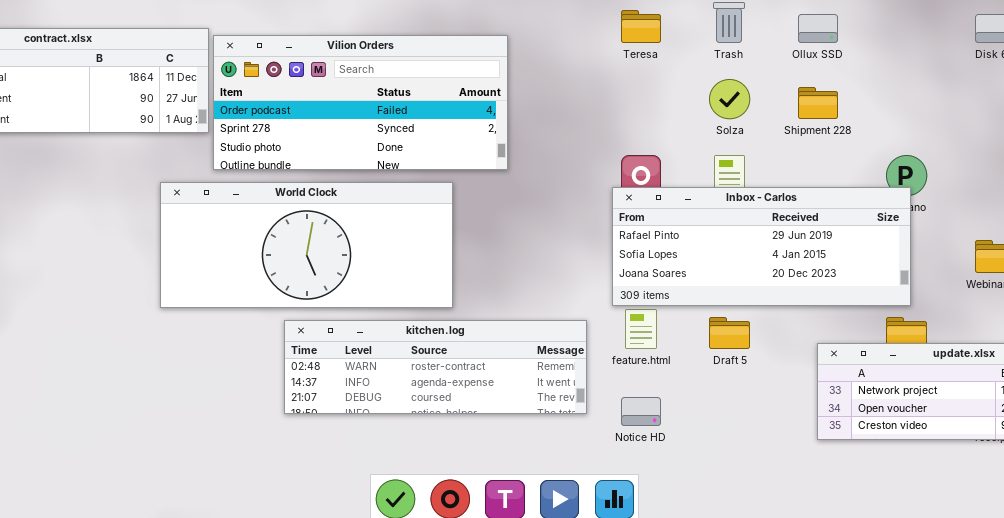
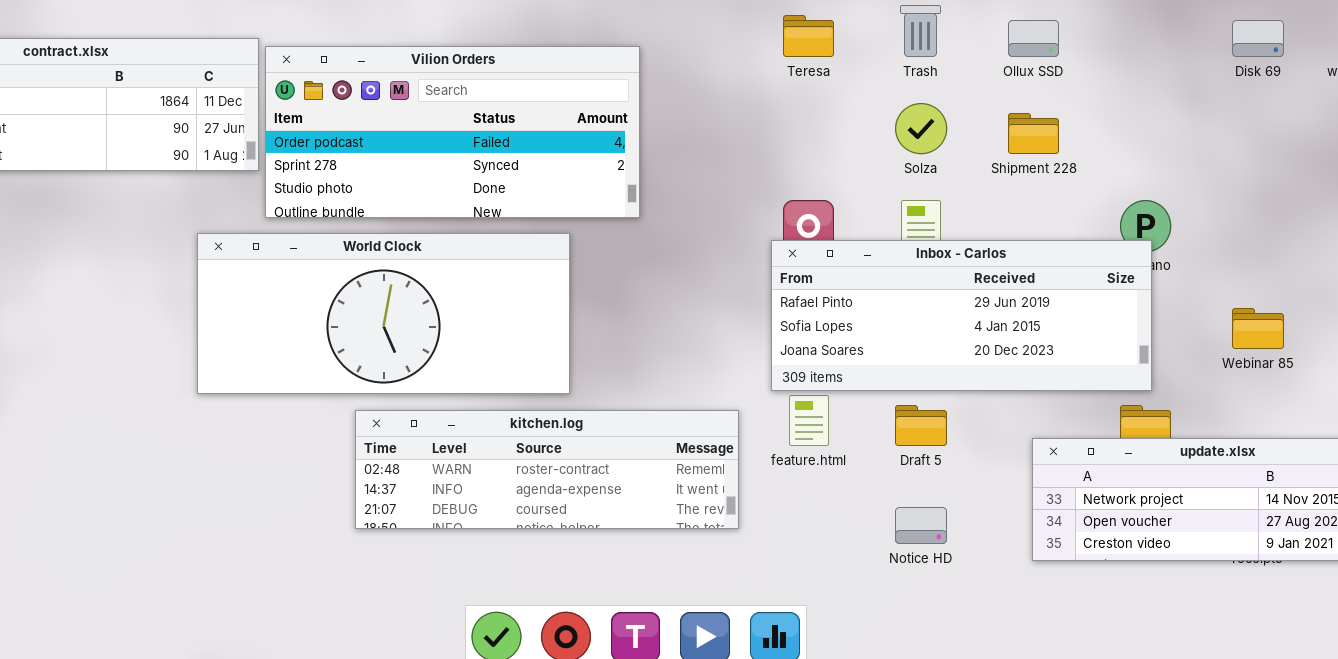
Notice HD: [621,397,661,426] -> [895,507,947,544], moved

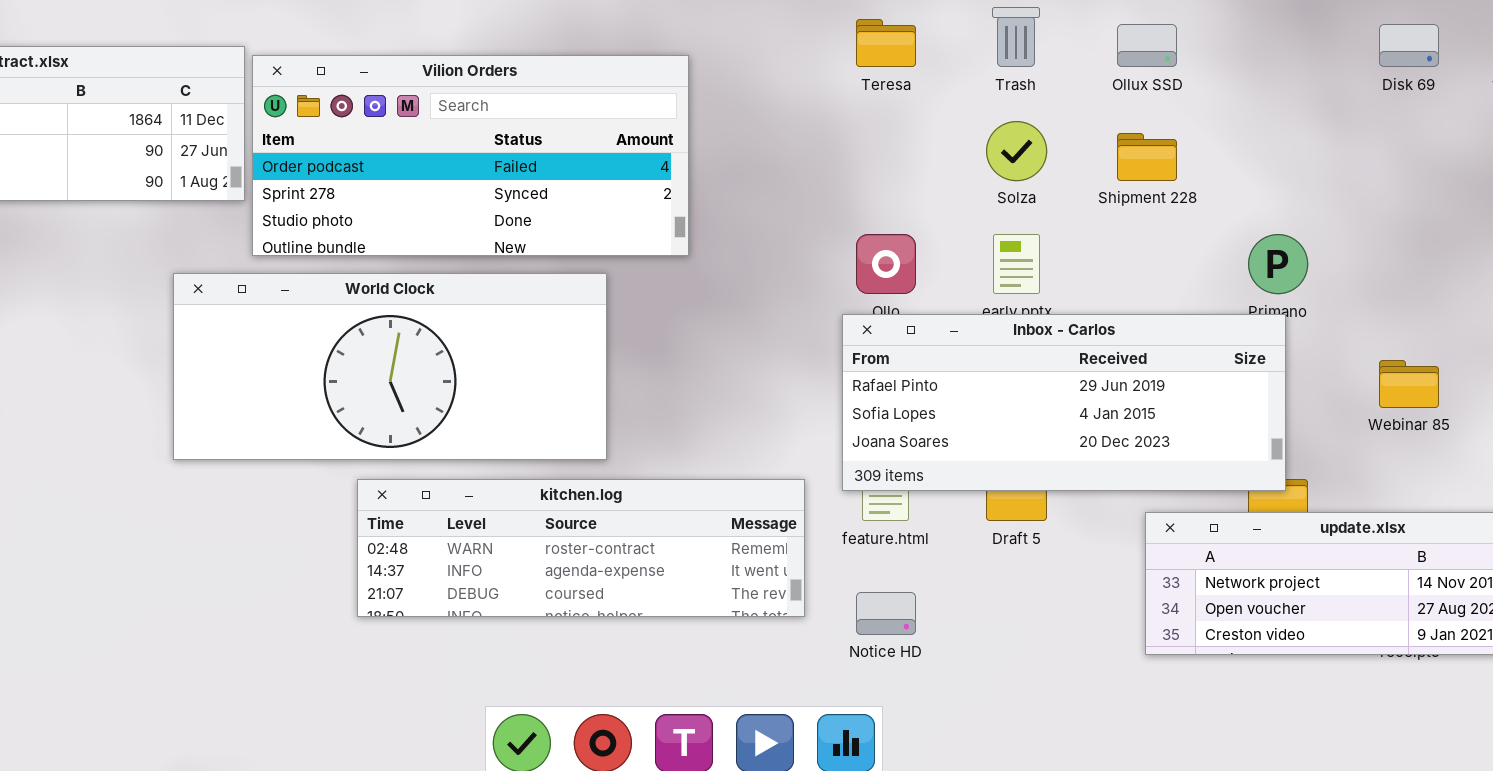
Inbox - Carlos: [771,240,1152,391] -> [842,314,1286,491], moved
Notice HD: [895,507,947,544] -> [856,592,916,635], moved

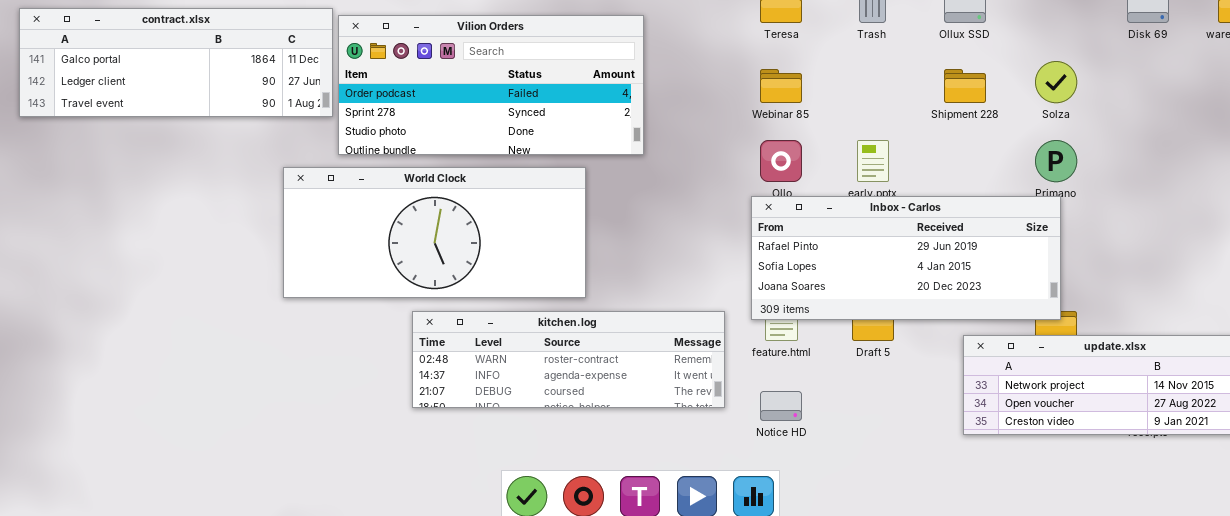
Solza: [986,121,1047,181] -> [1035,61,1077,103], moved
Webinar 85: [1379,360,1439,408] -> [760,69,802,103], moved

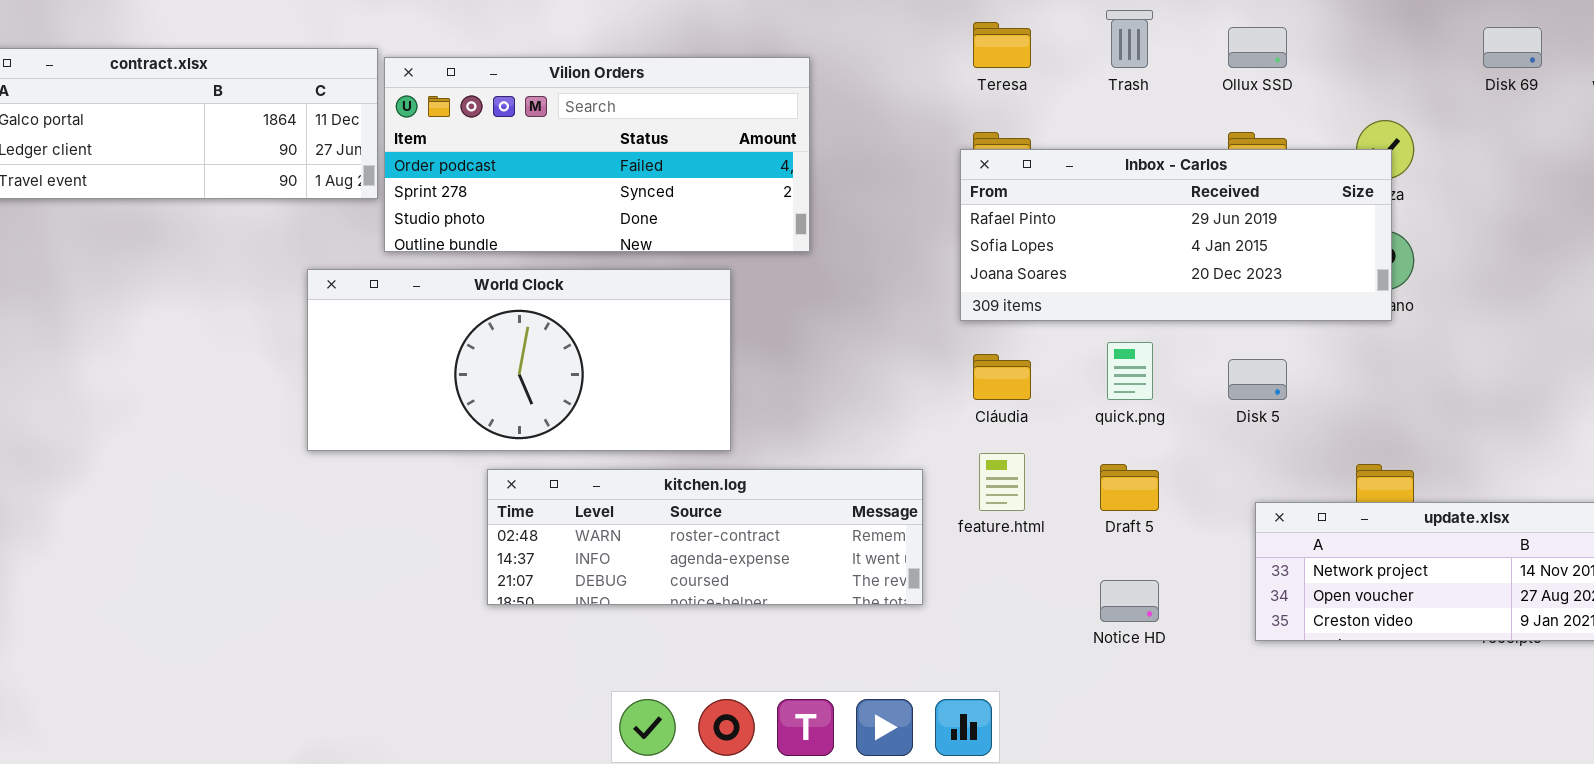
Inbox - Carlos: [751,196,1061,320] -> [960,149,1392,321], moved
Notice HD: [760,391,802,421] -> [1100,580,1159,622], moved

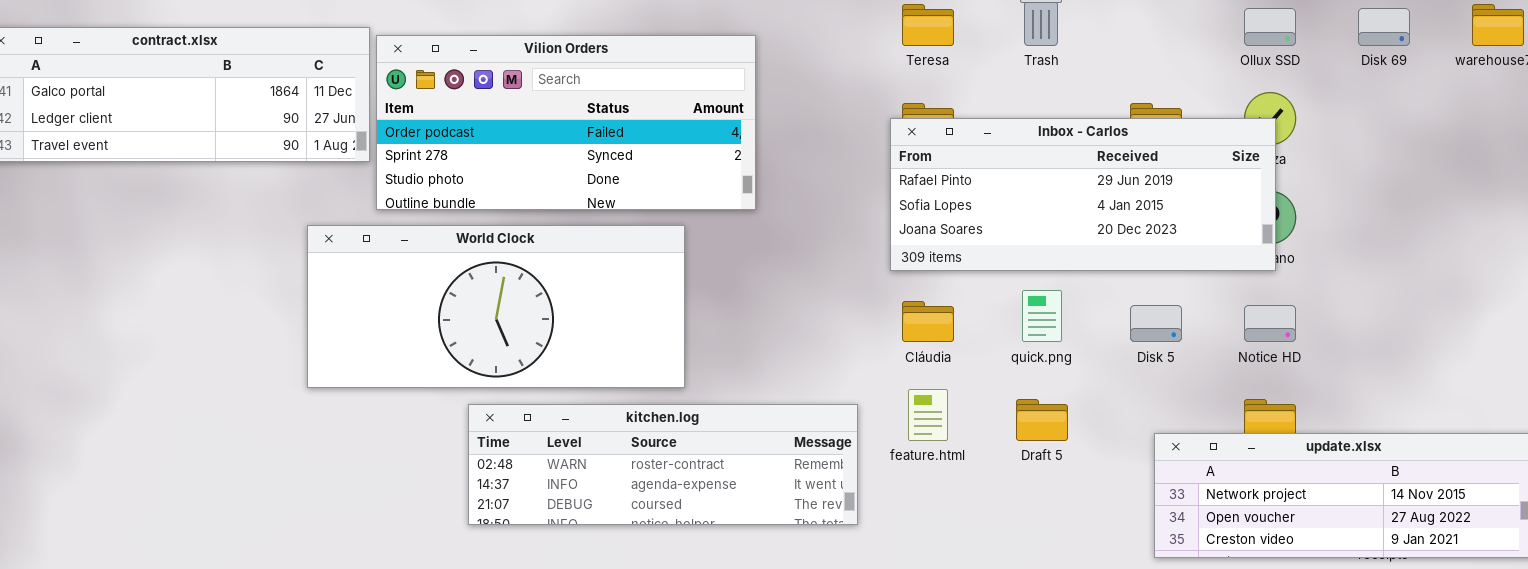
Ollux SSD: [1228,27,1287,68] -> [1244,8,1296,46], moved
Notice HD: [1100,580,1159,622] -> [1244,305,1296,342], moved

